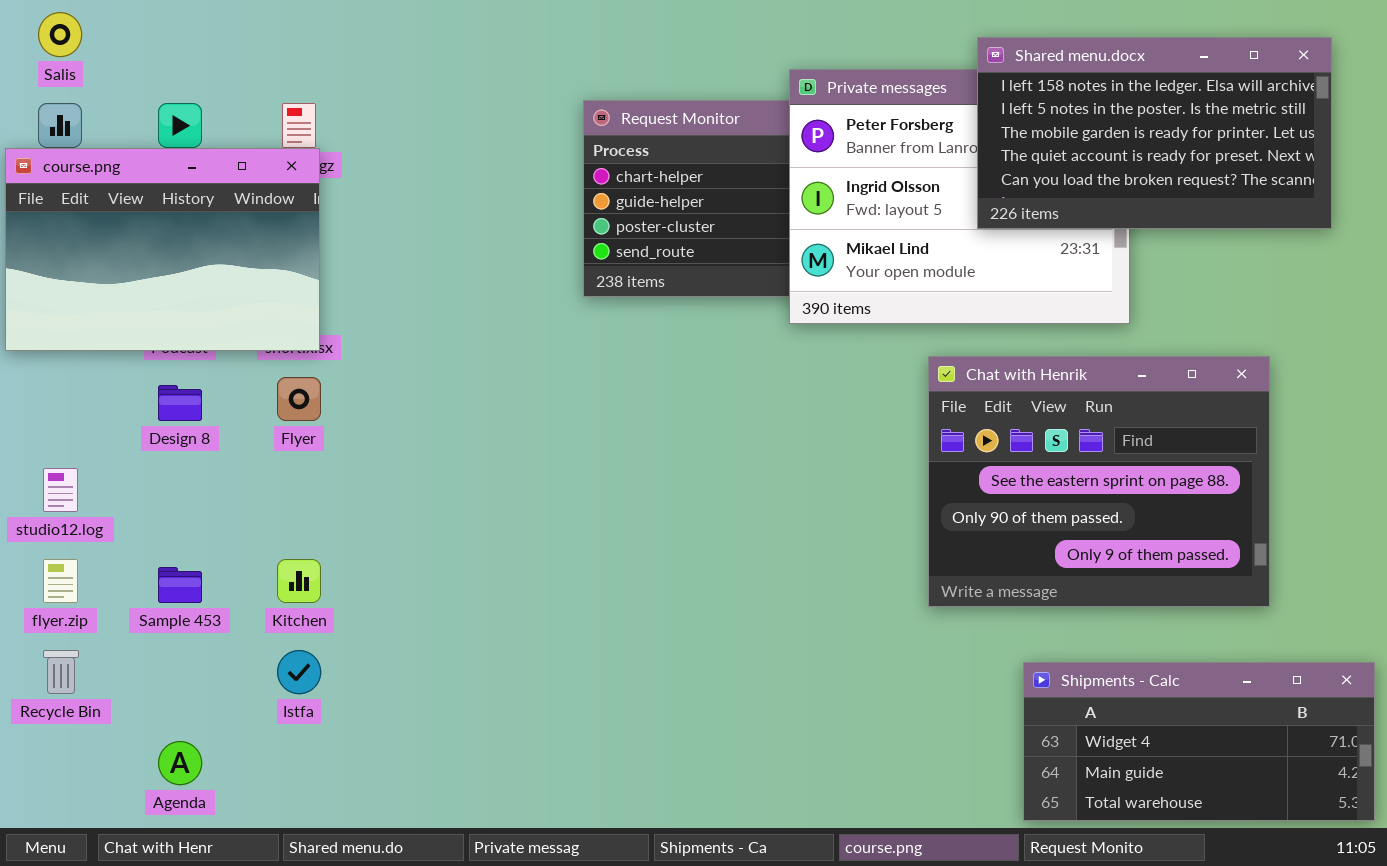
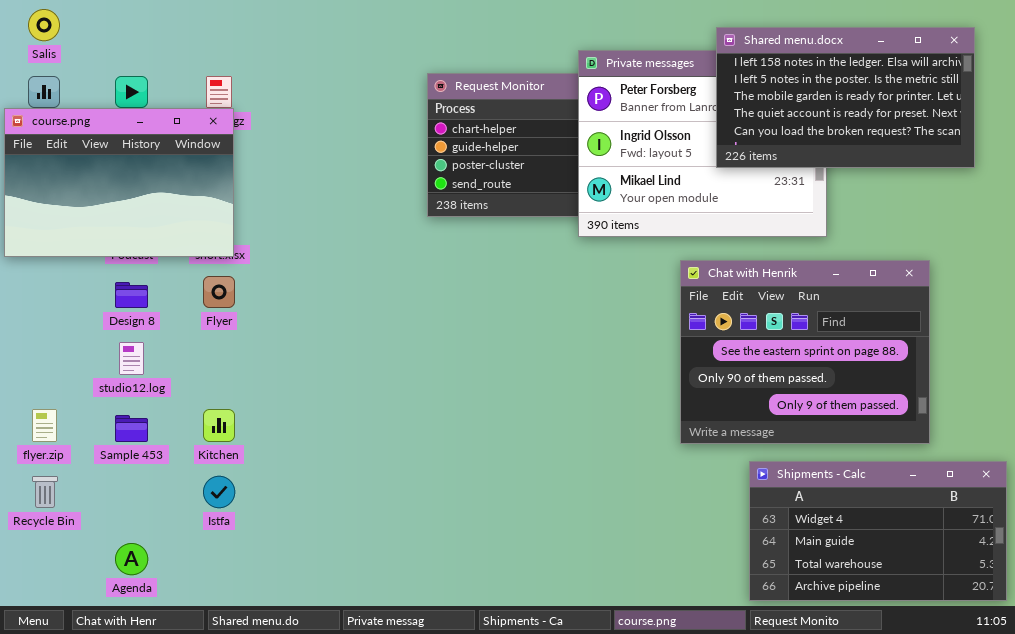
studio12.log: [43,468,78,512] -> [119,342,144,375], moved
Shipments - Calc: [1023,662,1375,821] -> [749,461,1007,601], resized

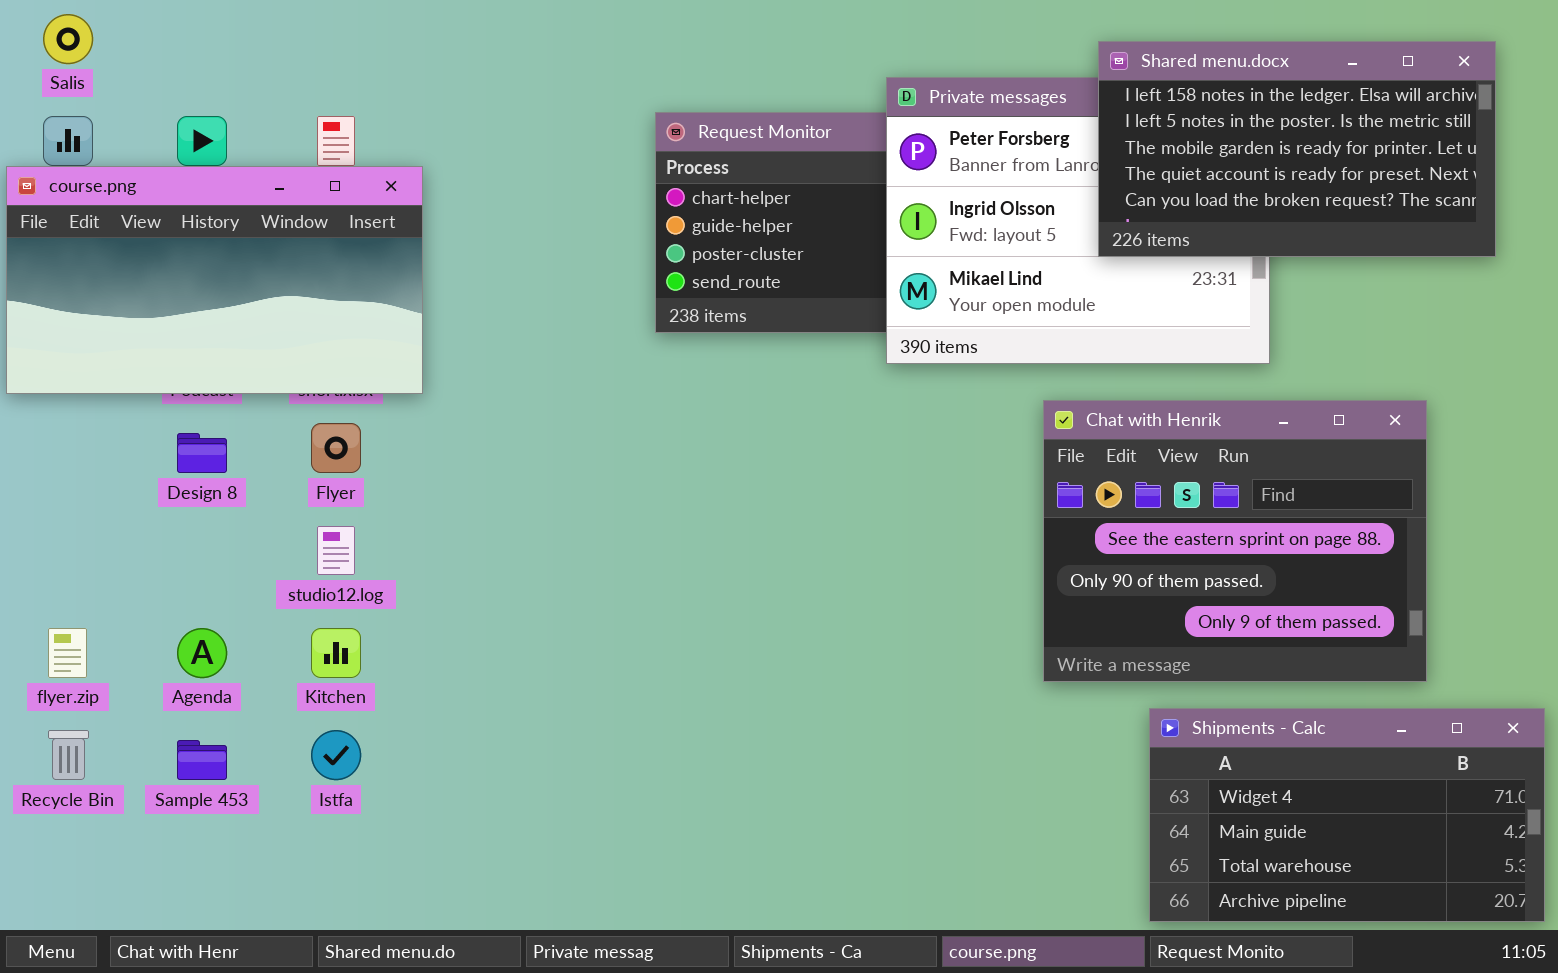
course.png: [4,108,234,257] -> [6,166,423,394], resized
studio12.log: [119,342,144,375] -> [317,526,355,575], moved
Sample 453: [115,415,148,442] -> [177,740,227,780], moved
Agenda: [115,543,148,575] -> [177,628,227,678], moved

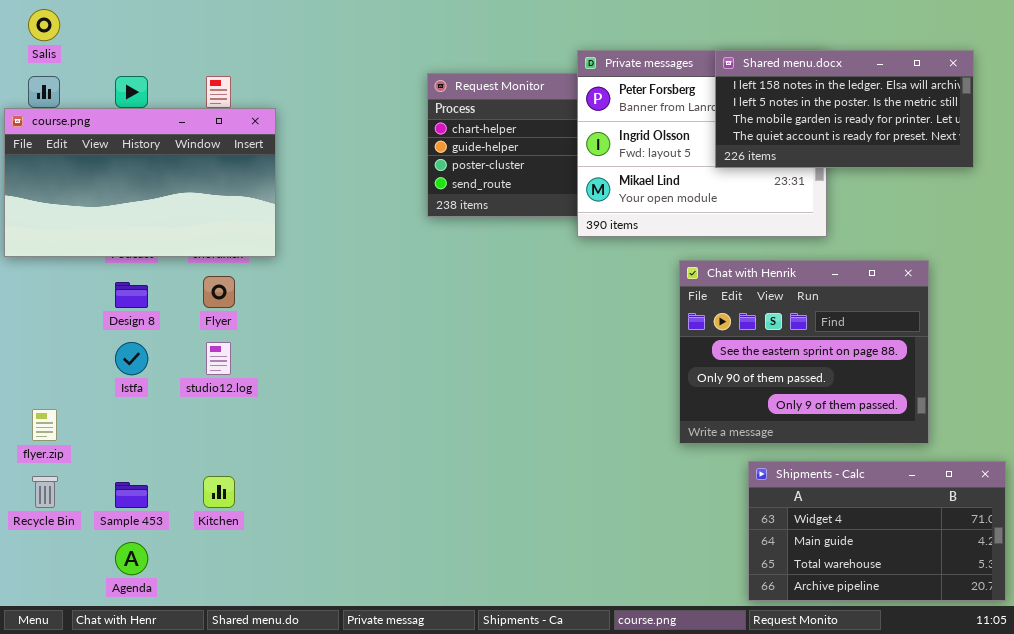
Shared menu.docx: [1098,41,1496,257] -> [715,50,974,168], resized
Agenda: [177,628,227,678] -> [115,542,148,575], moved
Kitchen: [311,628,361,678] -> [203,476,235,508], moved
Istfa: [311,730,361,780] -> [115,342,148,375], moved

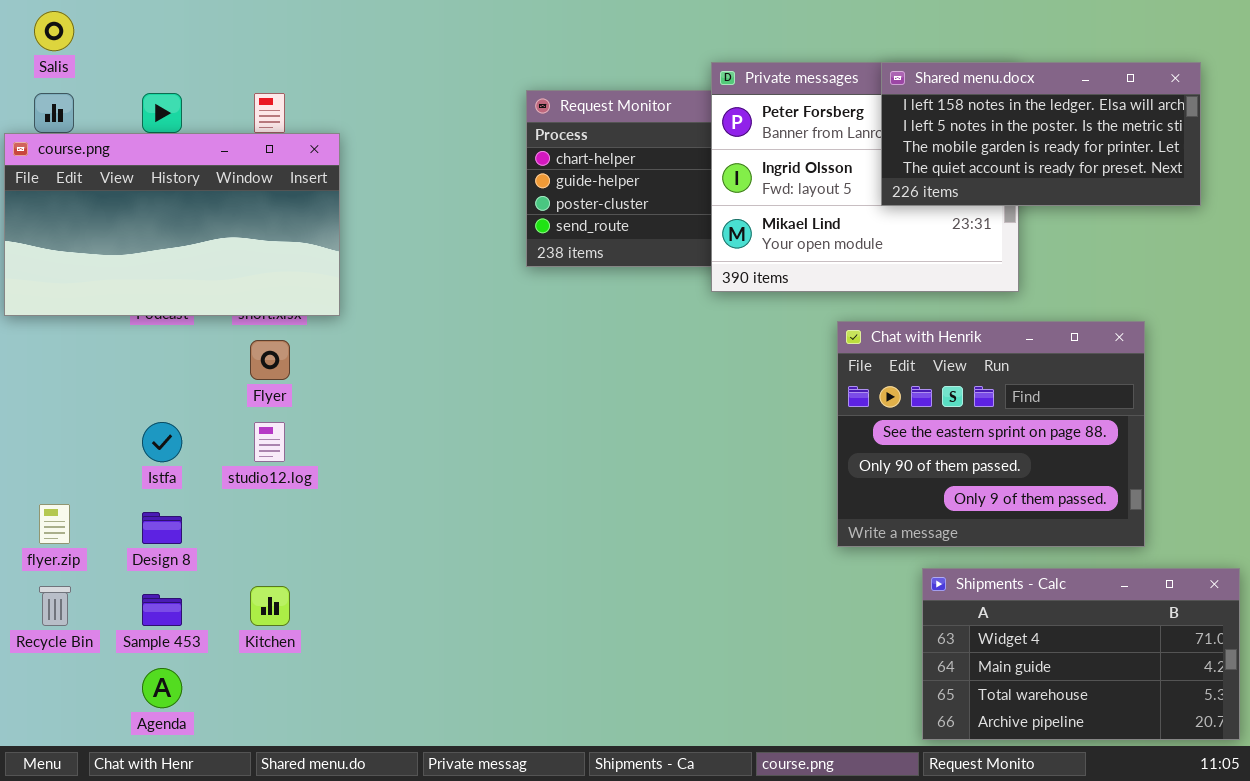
Design 8: [115,282,148,308] -> [142,512,182,544], moved

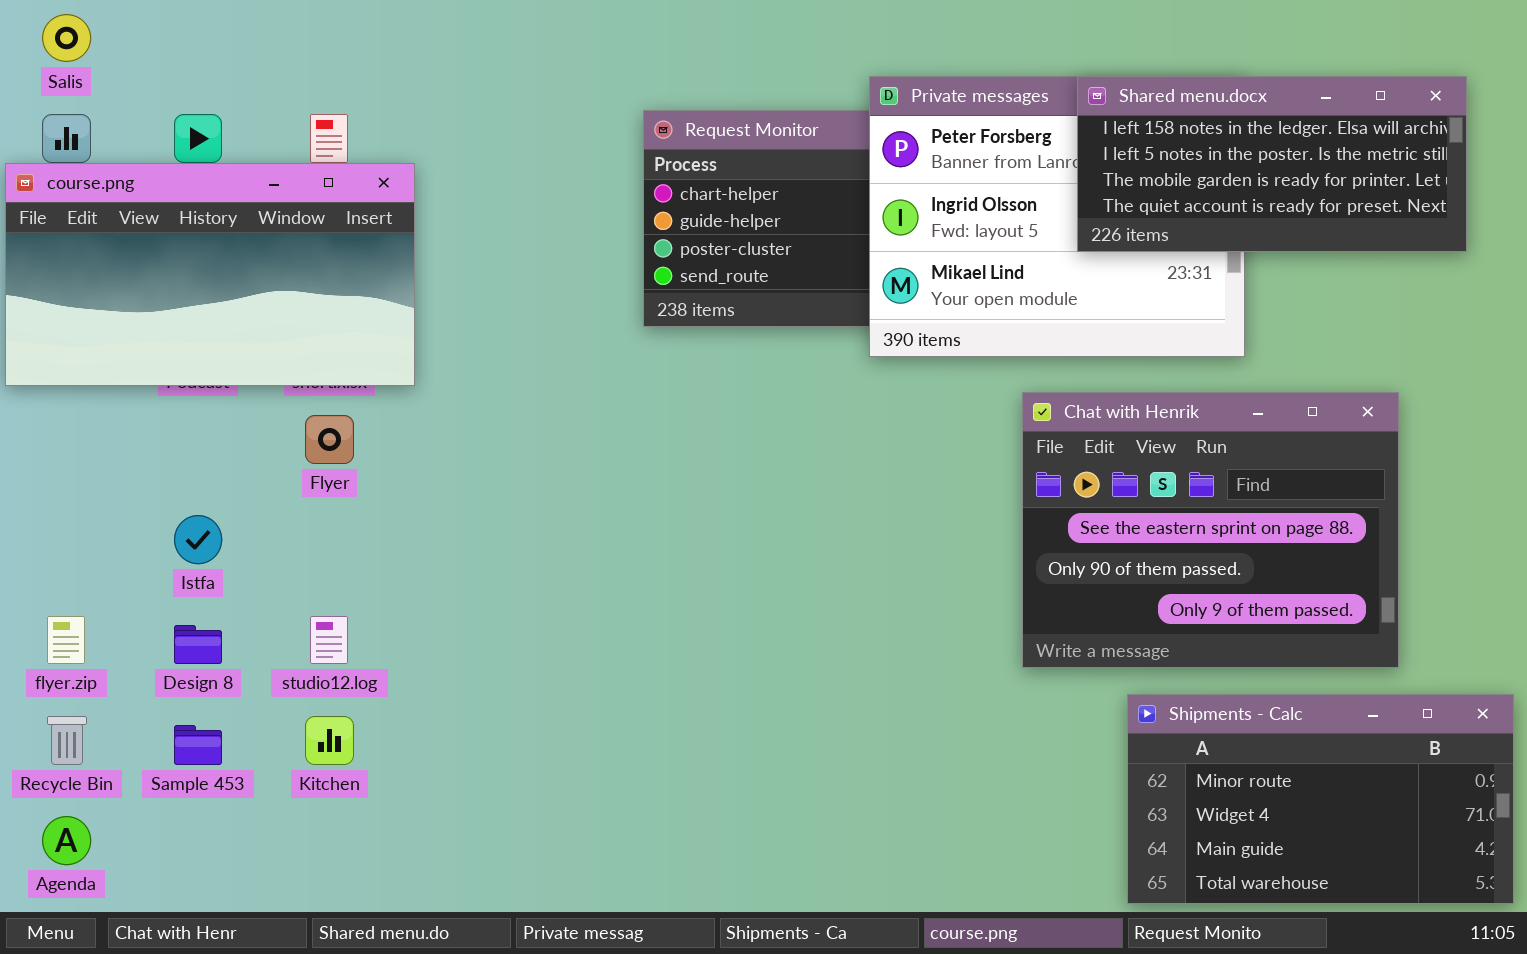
studio12.log: [254,422,285,462] -> [310,616,348,664], moved
Shipments - Calc: [922,568,1240,740] -> [1127,694,1514,904], scrolled up 1 row
Agenda: [142,668,182,708] -> [42,816,91,865], moved

